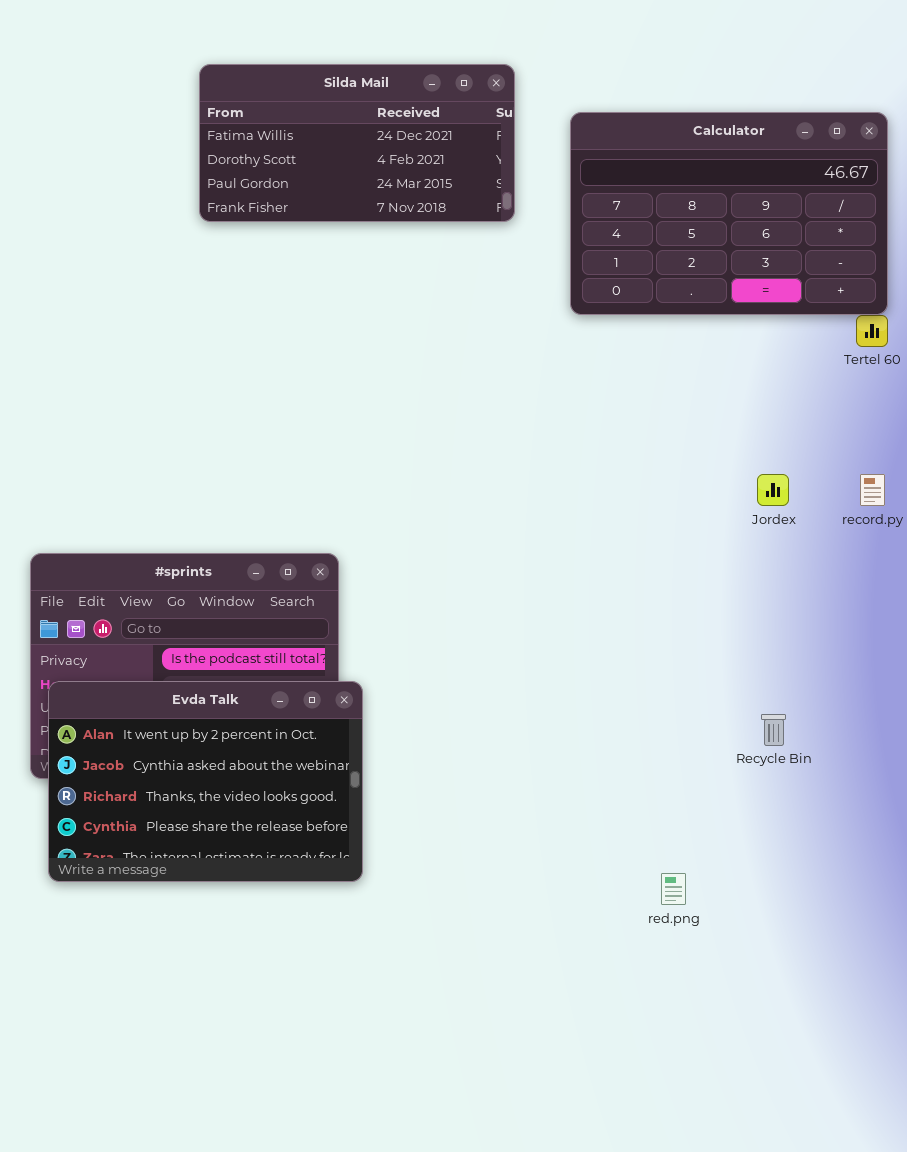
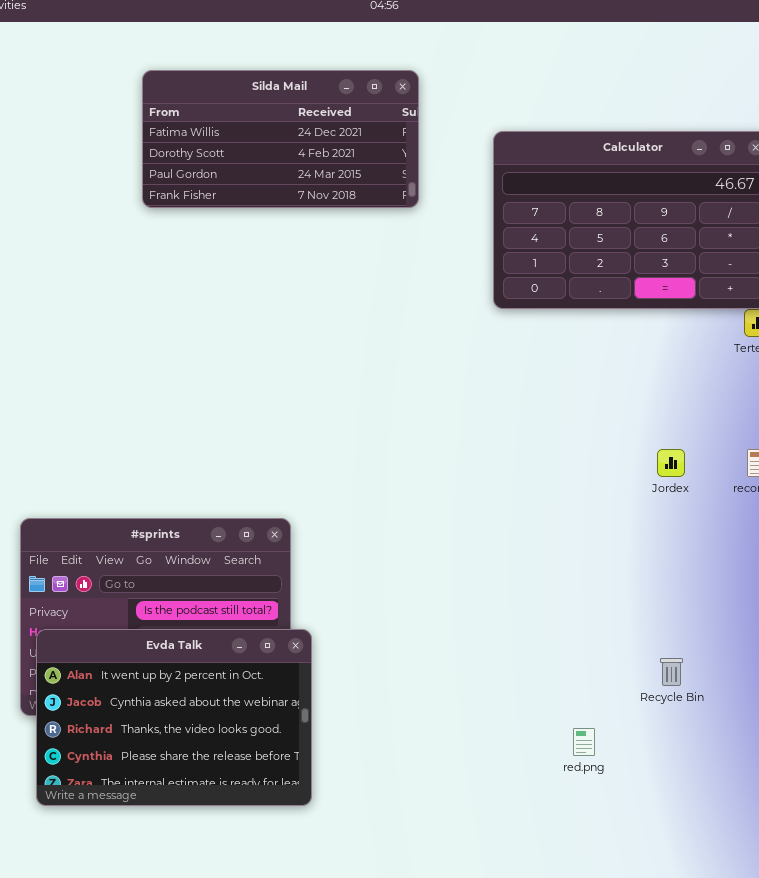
Silda Mail: [199,64,515,222] -> [142,70,419,208], moved
red.png: [661,873,686,905] -> [573,728,595,756], moved

